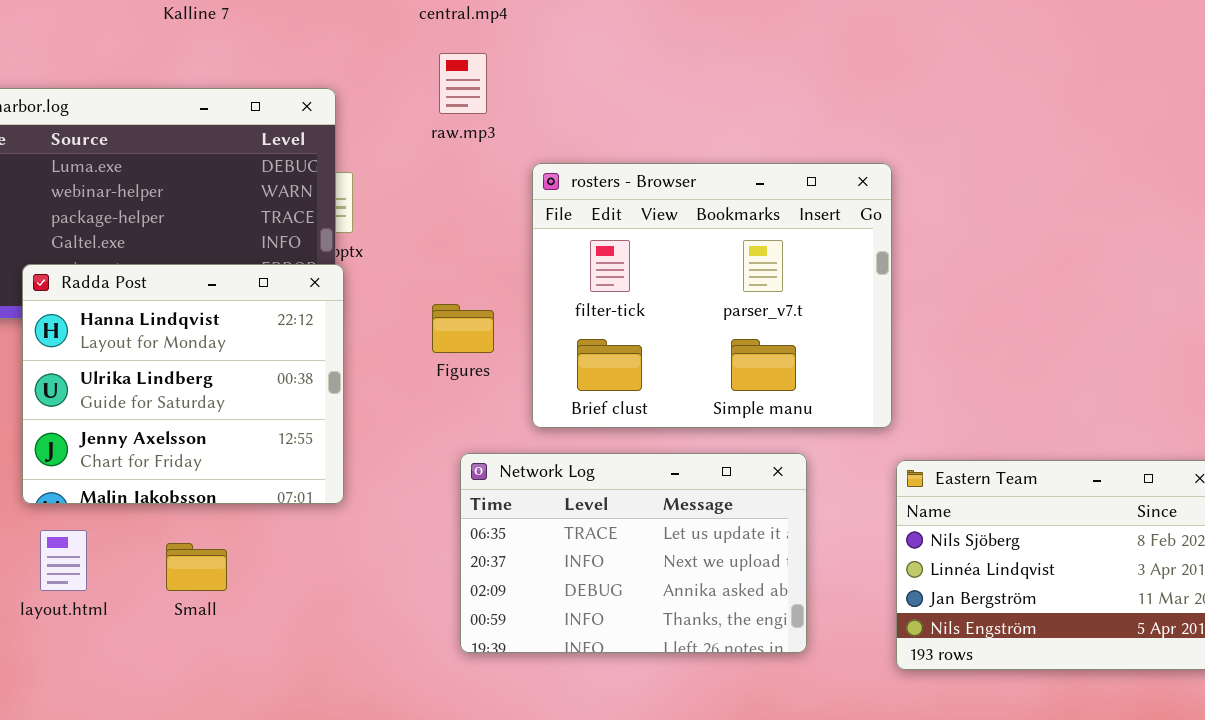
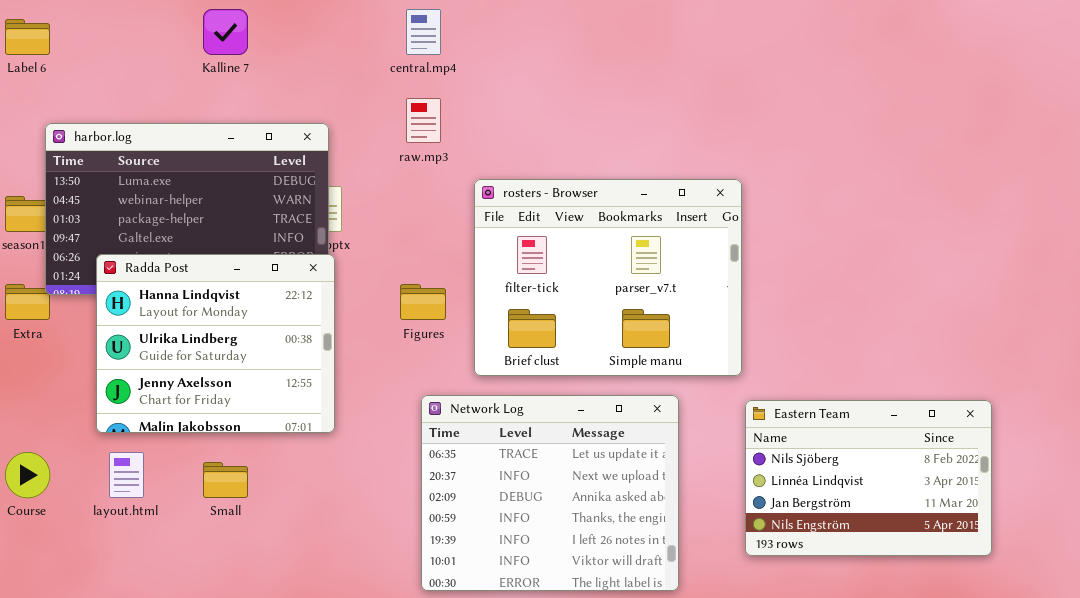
Network Log: [460,453,807,653] -> [421,395,679,591], resized

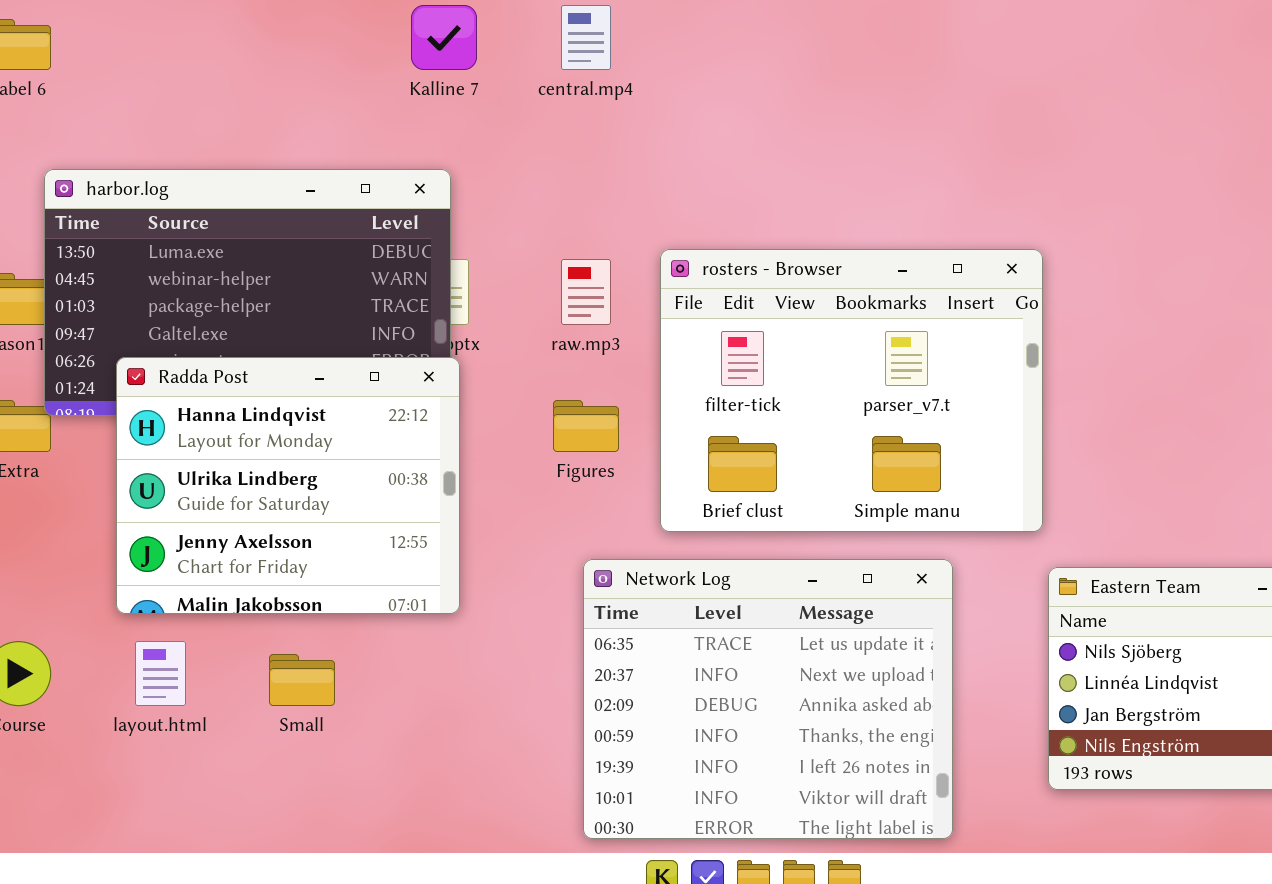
Kalline 7: [203,9,248,55] -> [411,5,477,70], moved
raw.mp3: [406,98,441,143] -> [561,259,611,325], moved

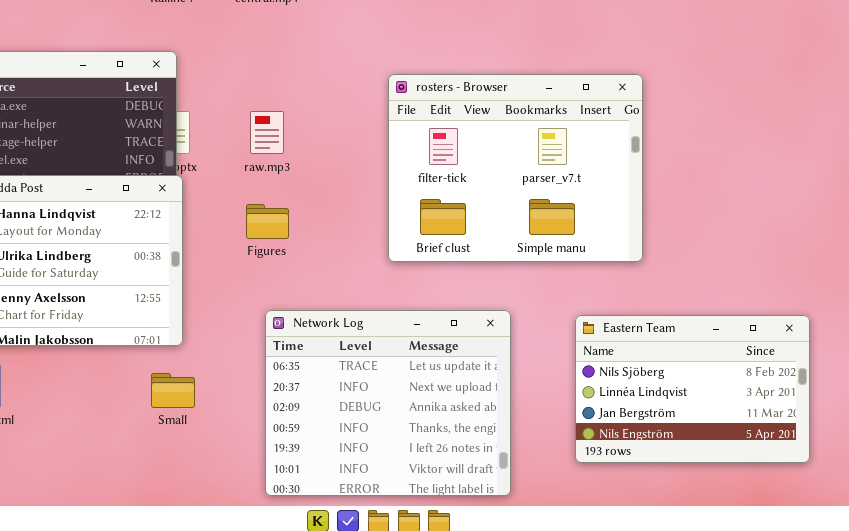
rosters - Browser: [660,249,1043,532] -> [388,74,643,262], moved
Small: [269,654,335,706] -> [151,373,195,408], moved

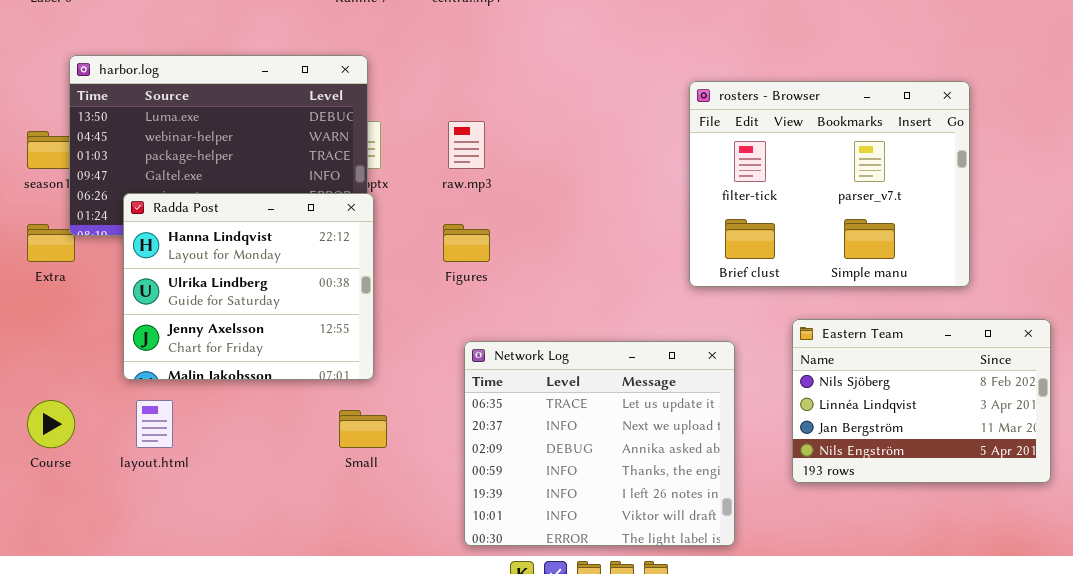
rosters - Browser: [388,74,643,262] -> [689,81,970,287], moved
Eastern Team: [575,315,810,463] -> [792,319,1051,483], moved

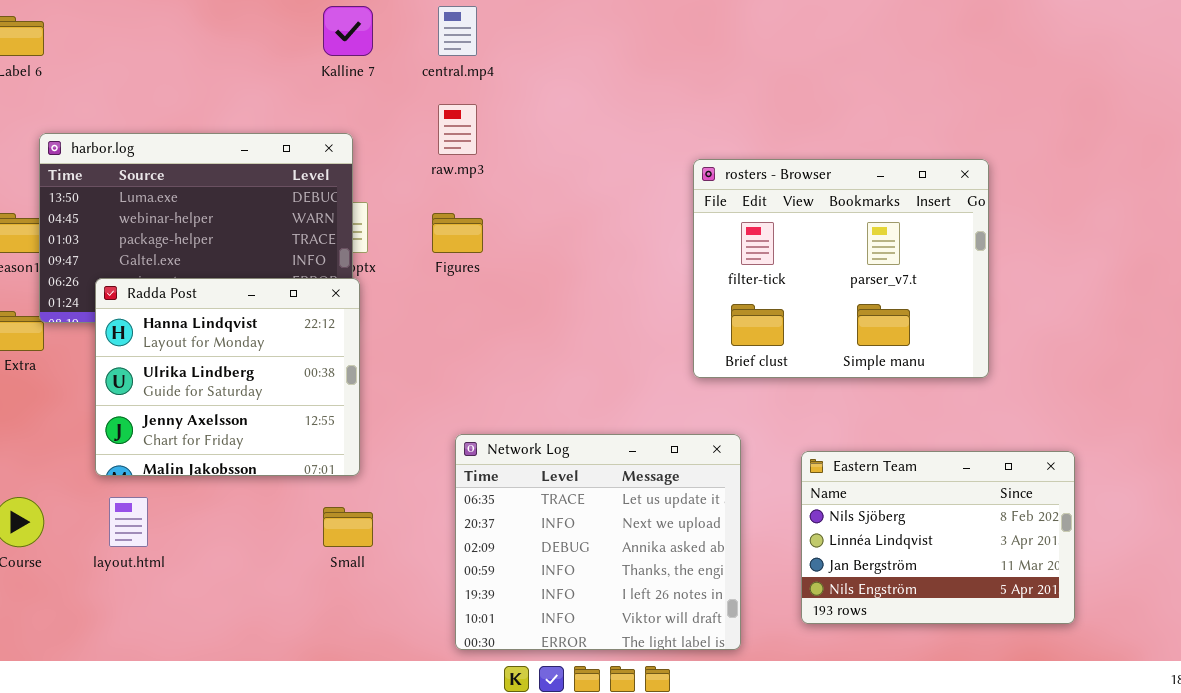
raw.mp3: [448,121,485,169] -> [438,104,477,155], moved
Figures: [443,224,490,262] -> [432,213,483,253], moved
Eastern Team: [792,319,1051,483] -> [801,451,1075,624], moved

